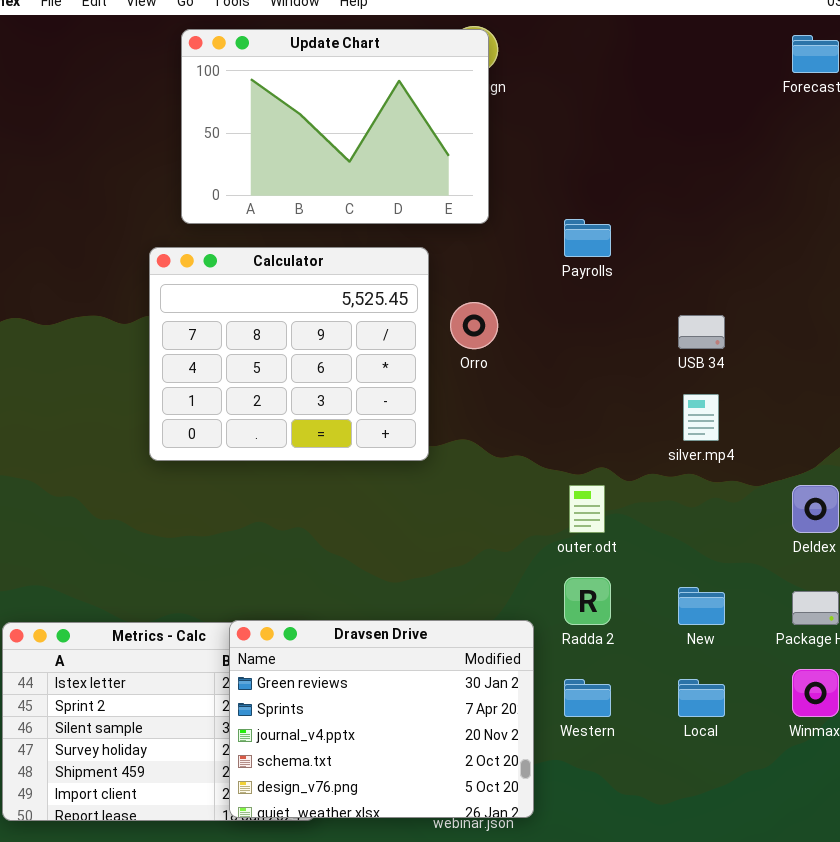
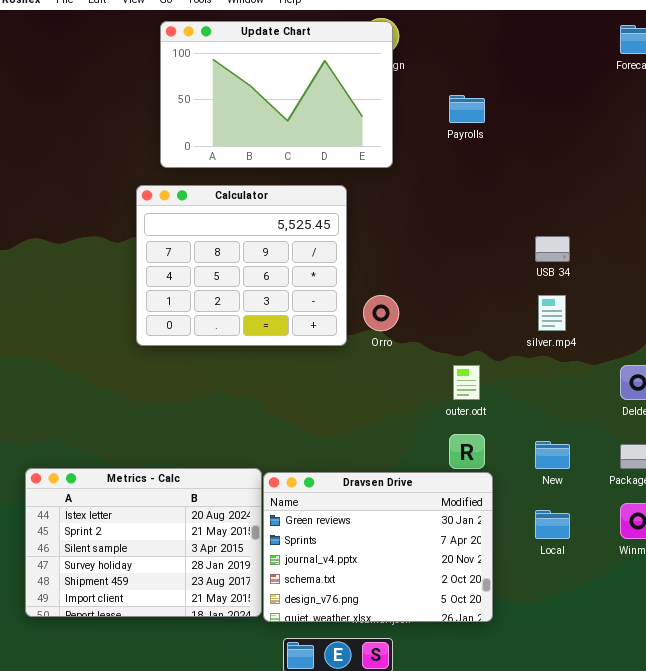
Payrolls: [564,219,611,257] -> [449,95,485,123], moved
Orro: [450,302,498,349] -> [363,295,399,331], moved
Dravsen Drive: [229,620,534,818] -> [263,472,493,622], moved

